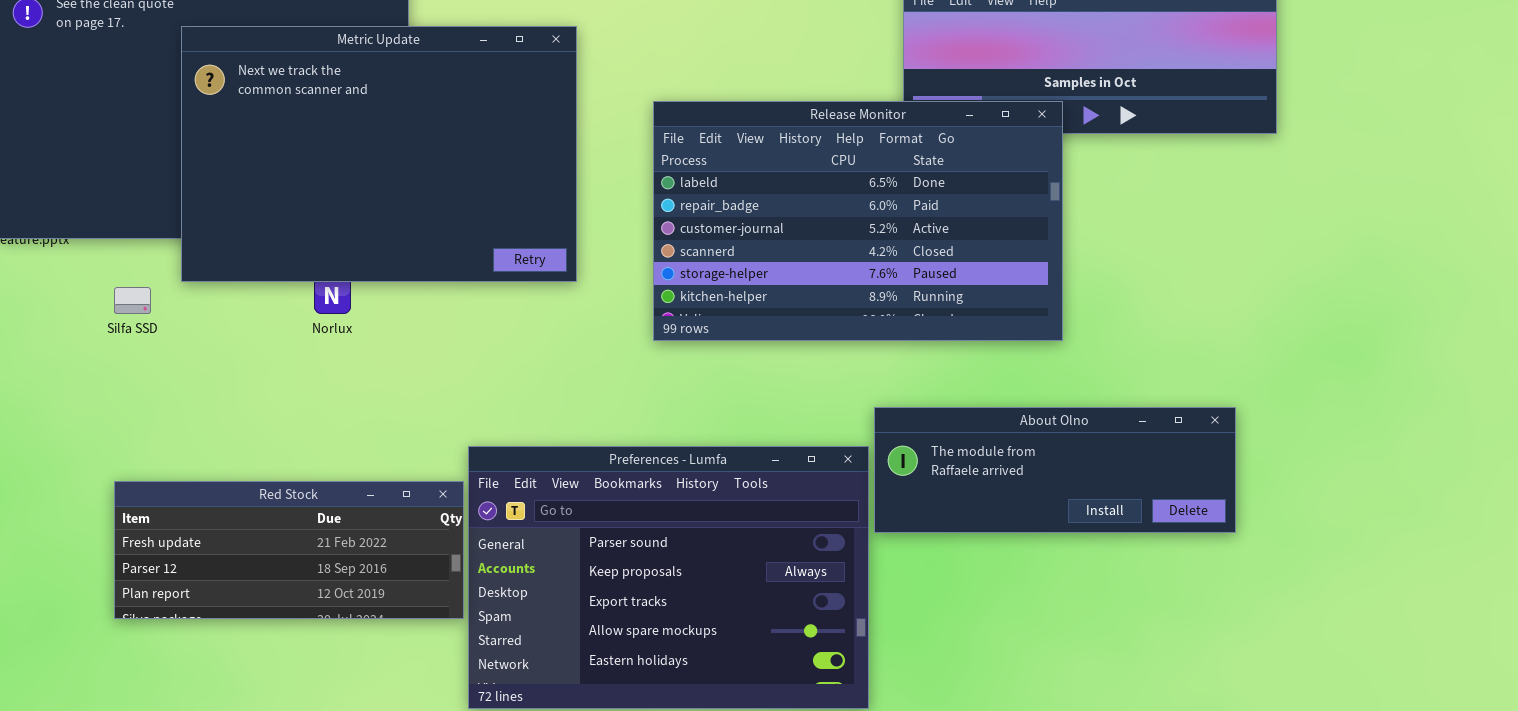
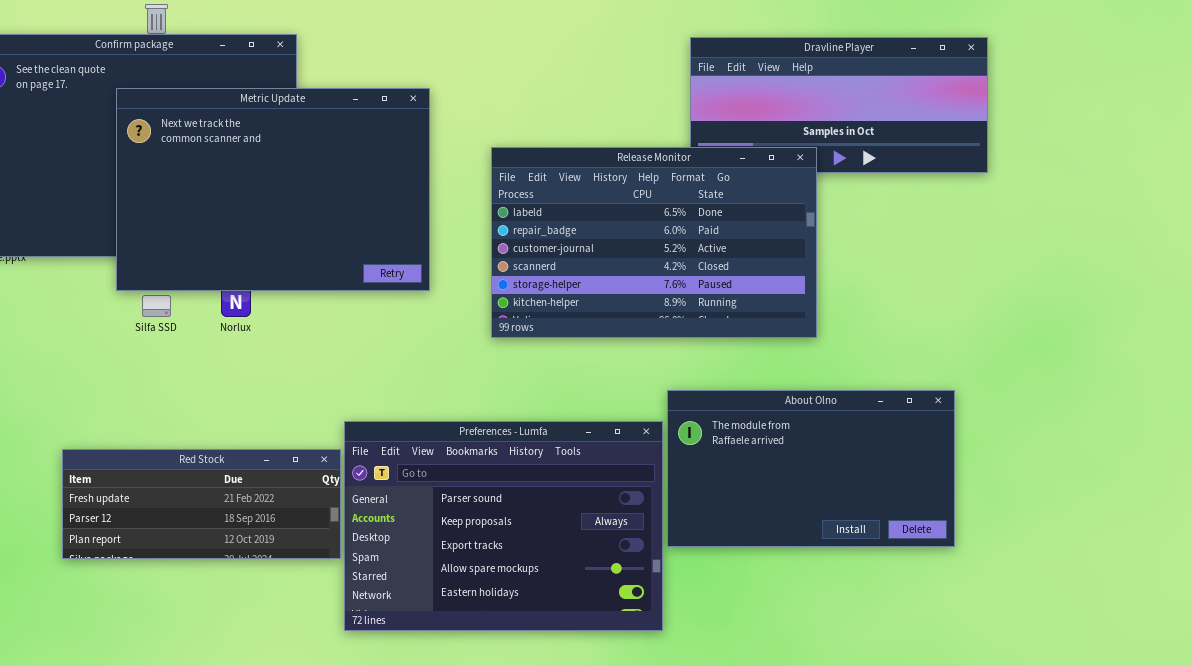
Silfa SSD: [114,287,151,314] -> [142,295,171,317], moved
About Olno: [874,407,1236,533] -> [667,390,955,547], resized

